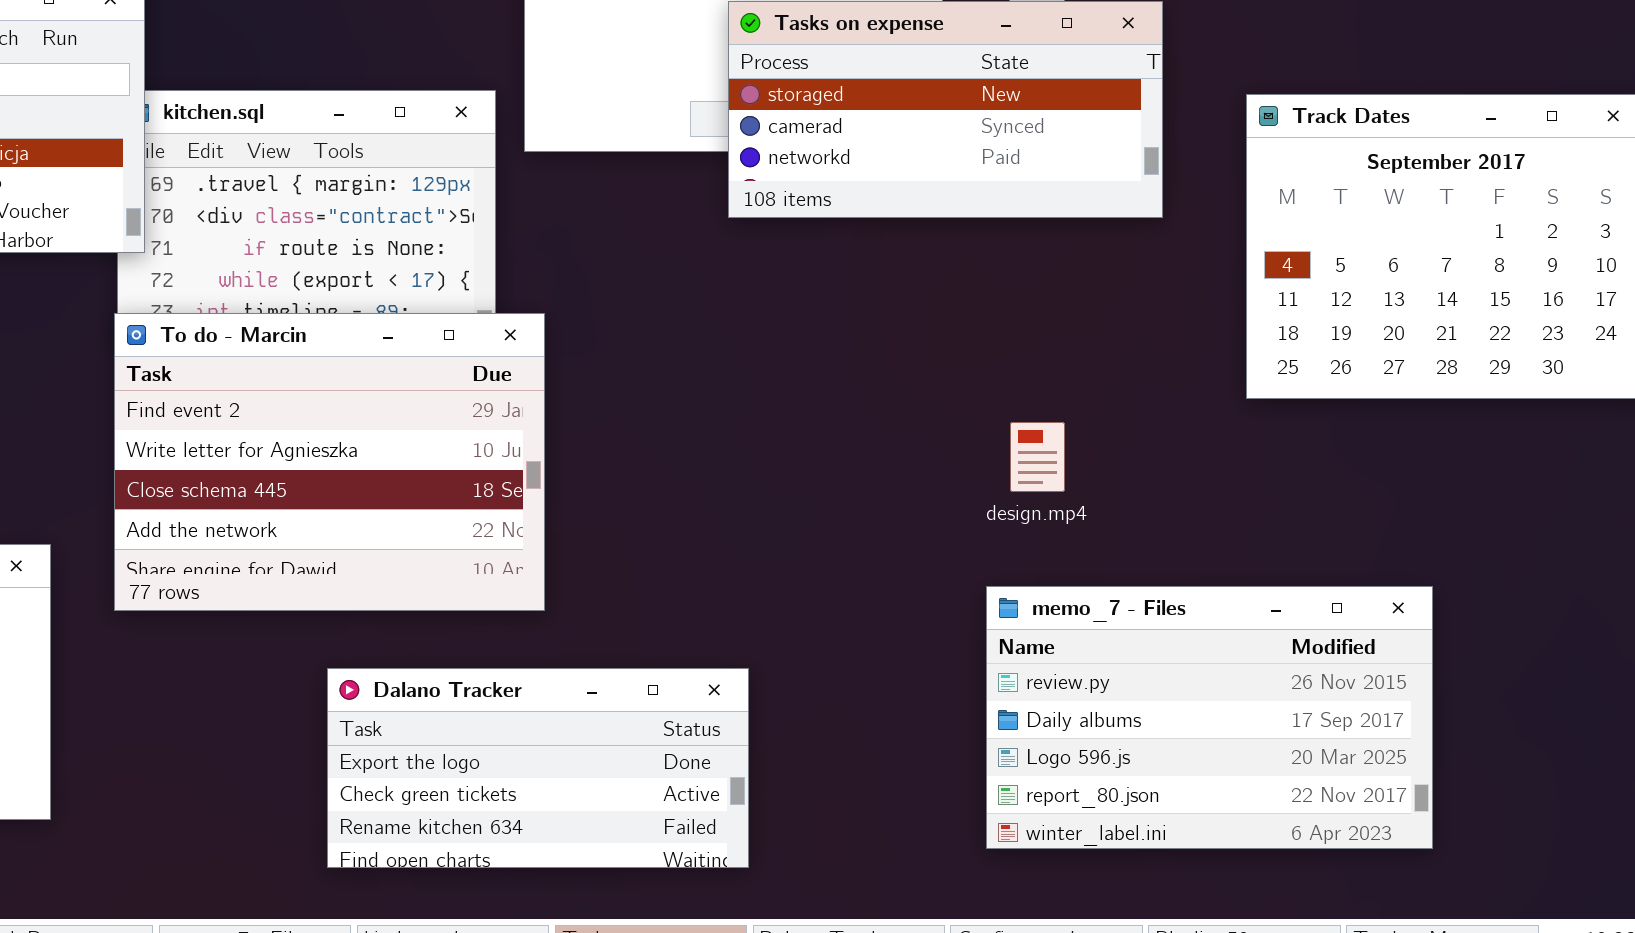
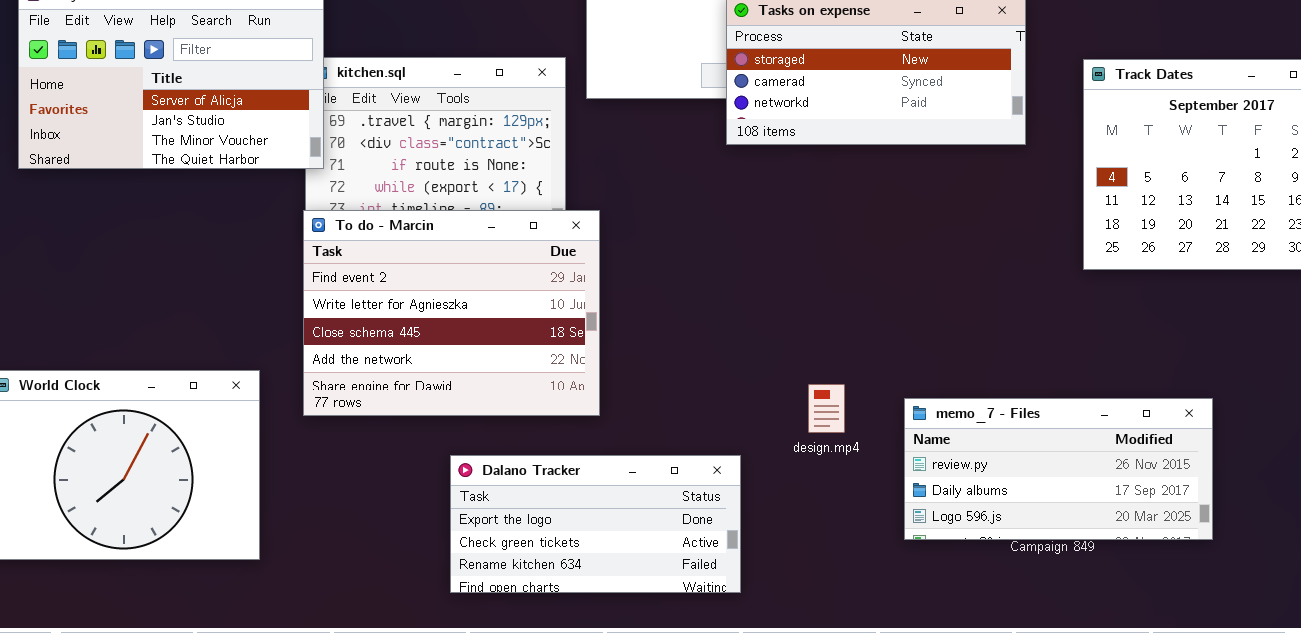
design.mp4: [1010,422,1065,492] -> [808,384,845,433], moved
memo_7 - Files: [986,586,1433,849] -> [904,398,1213,540], resized

